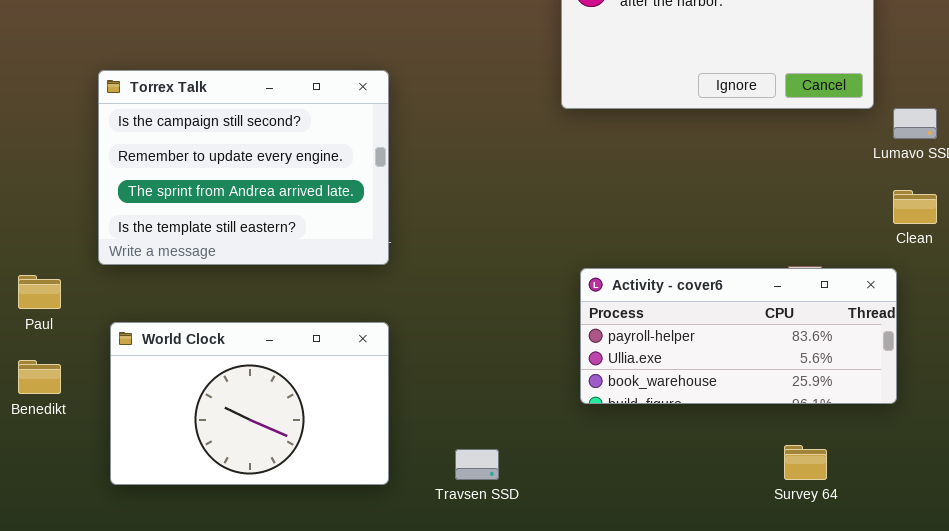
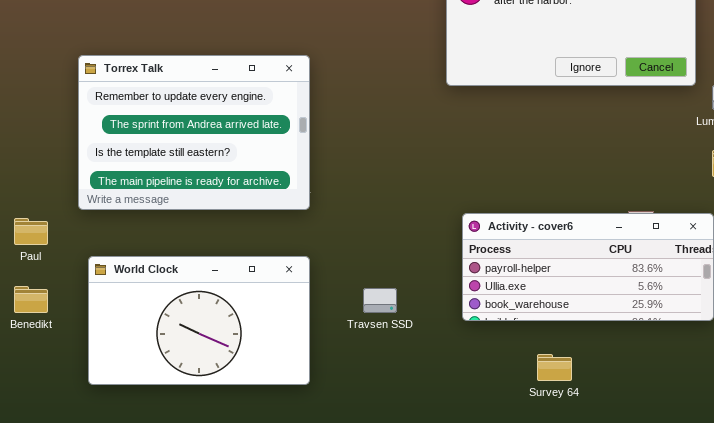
Torrex Talk: [98,70,389,265] -> [78,55,310,210], scrolled down 1 row
Survey 64: [784,445,827,480] -> [537,354,572,381], moved
Travsen SSD: [455,449,499,480] -> [363,288,397,313], moved

